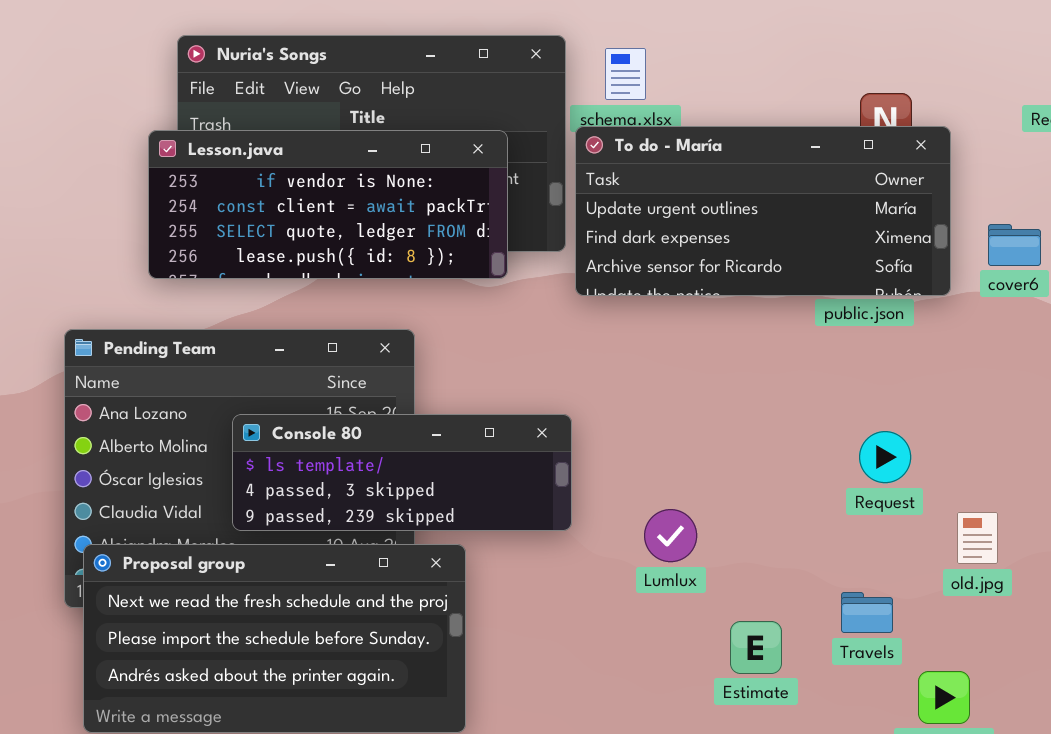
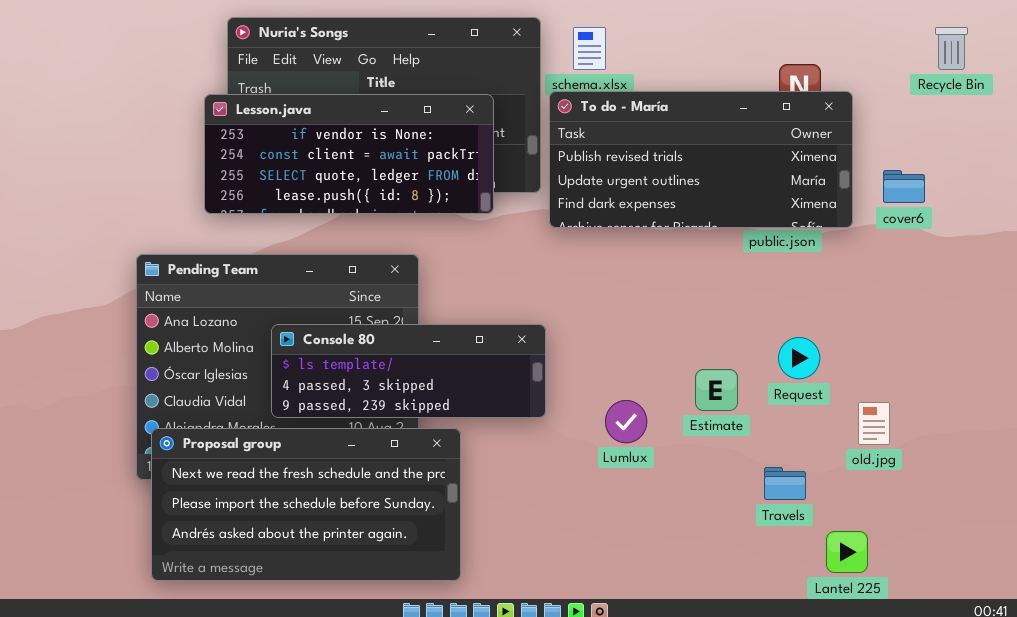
To do - María: [575,126,951,296] -> [549,91,853,228], scrolled up 1 row
Estimate: [730,621,782,674] -> [695,369,738,411], moved

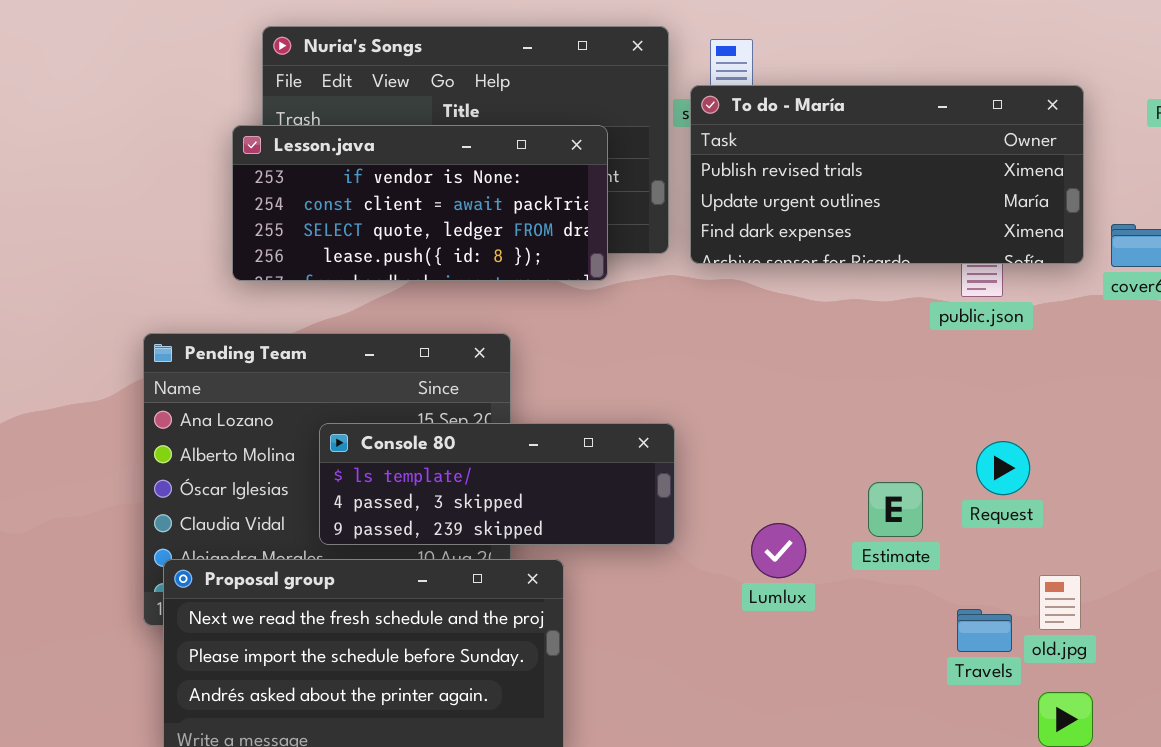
To do - María: [549,91,853,228] -> [690,85,1084,264], moved
old.jpg: [858,402,890,445] -> [1039,575,1081,630], moved

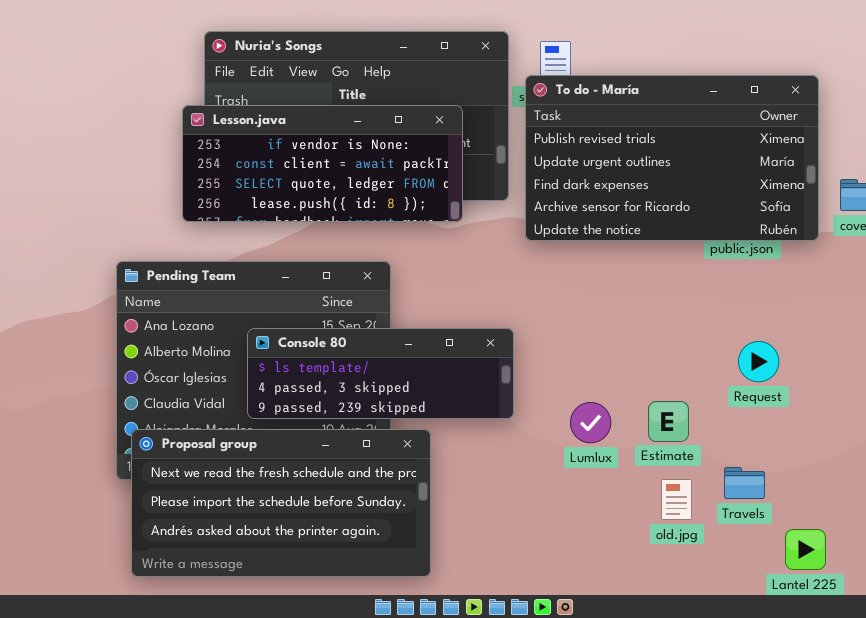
To do - María: [690,85,1084,264] -> [525,75,819,241], resized
Estimate: [868,482,923,537] -> [648,401,689,442], moved
old.jpg: [1039,575,1081,630] -> [661,479,692,520], moved

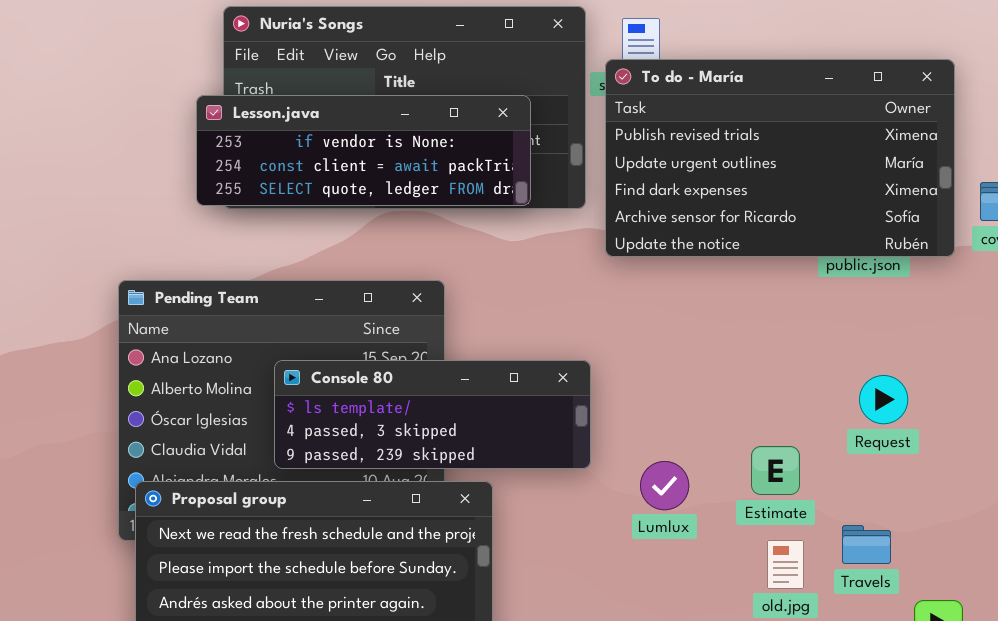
Lesson.java: [182,105,463,222] -> [196,95,531,206], resized
Lumlux: [570,402,611,443] -> [640,461,689,510], moved

